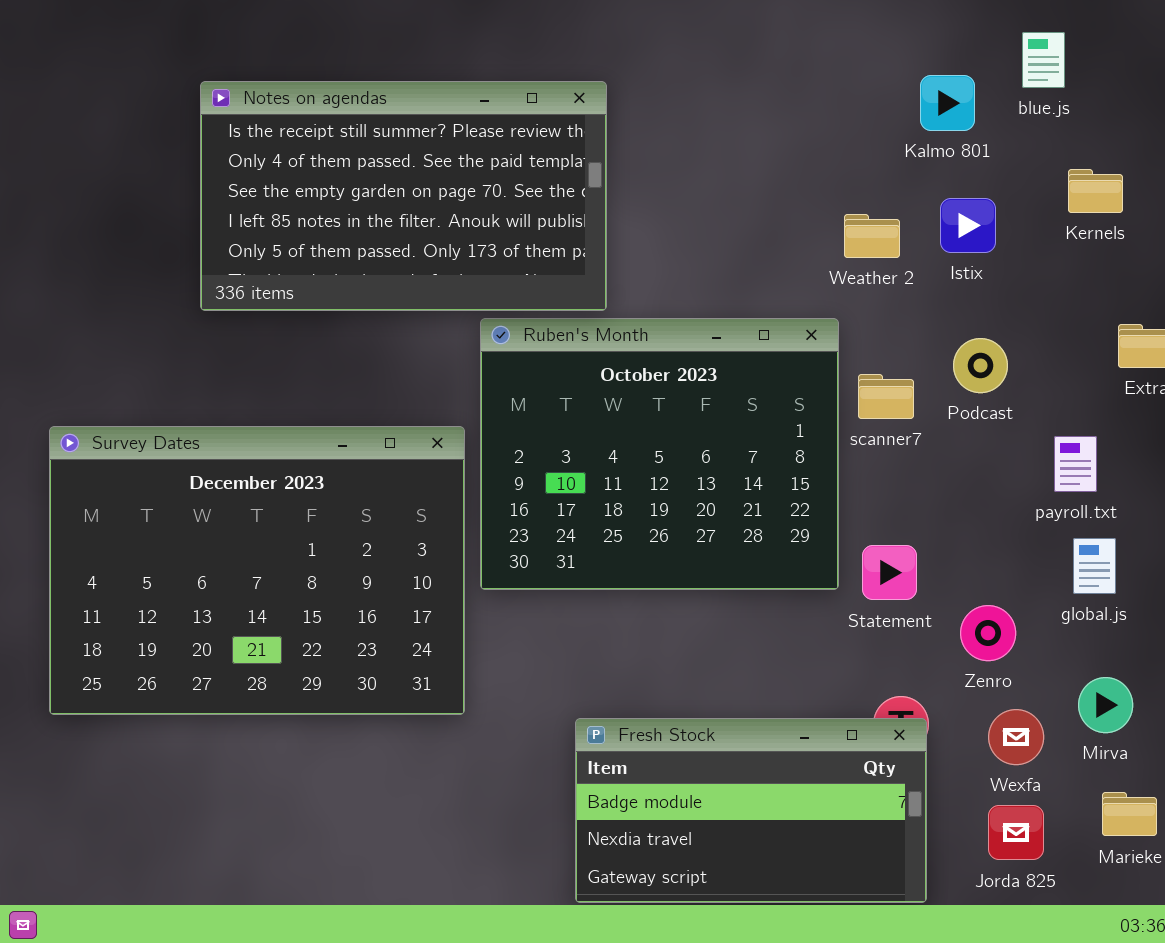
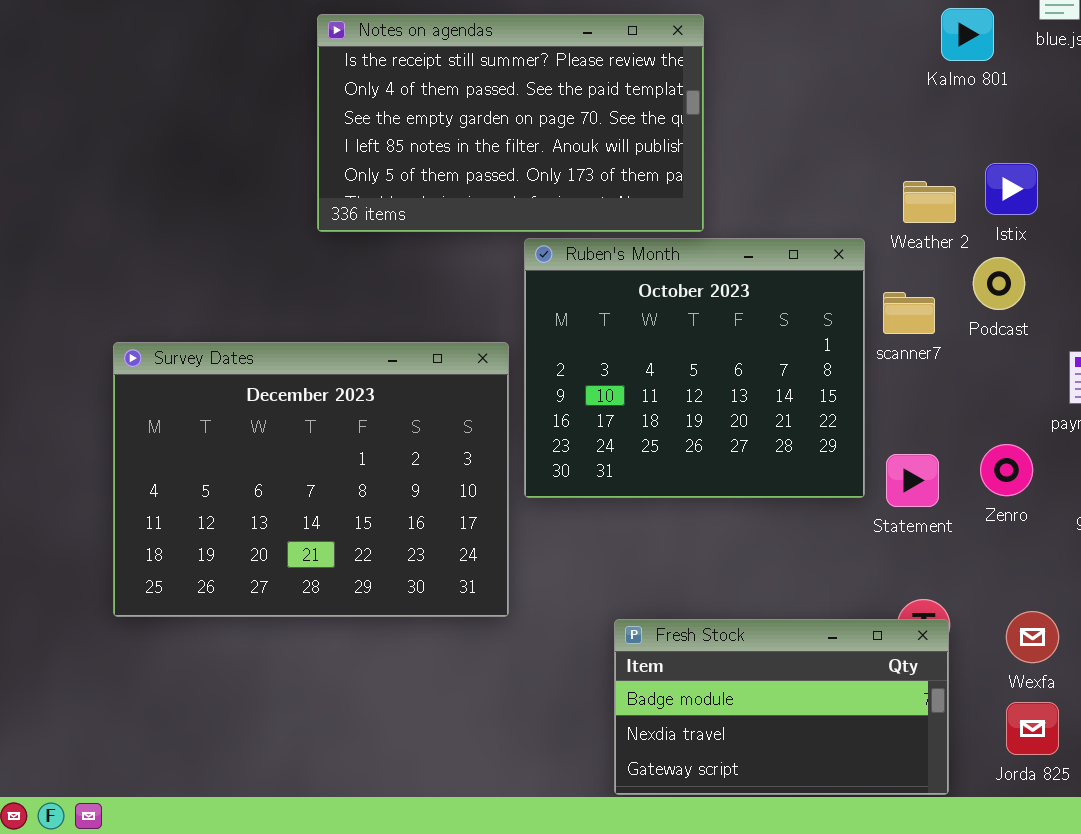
Notes on agendas: [200,81,607,311] -> [317,14,704,232], moved
Istix: [940,198,996,253] -> [985,163,1038,215], moved
Weather 2: [844,214,900,258] -> [903,181,956,223], moved
Zenro: [960,605,1016,661] -> [980,444,1033,496], moved

